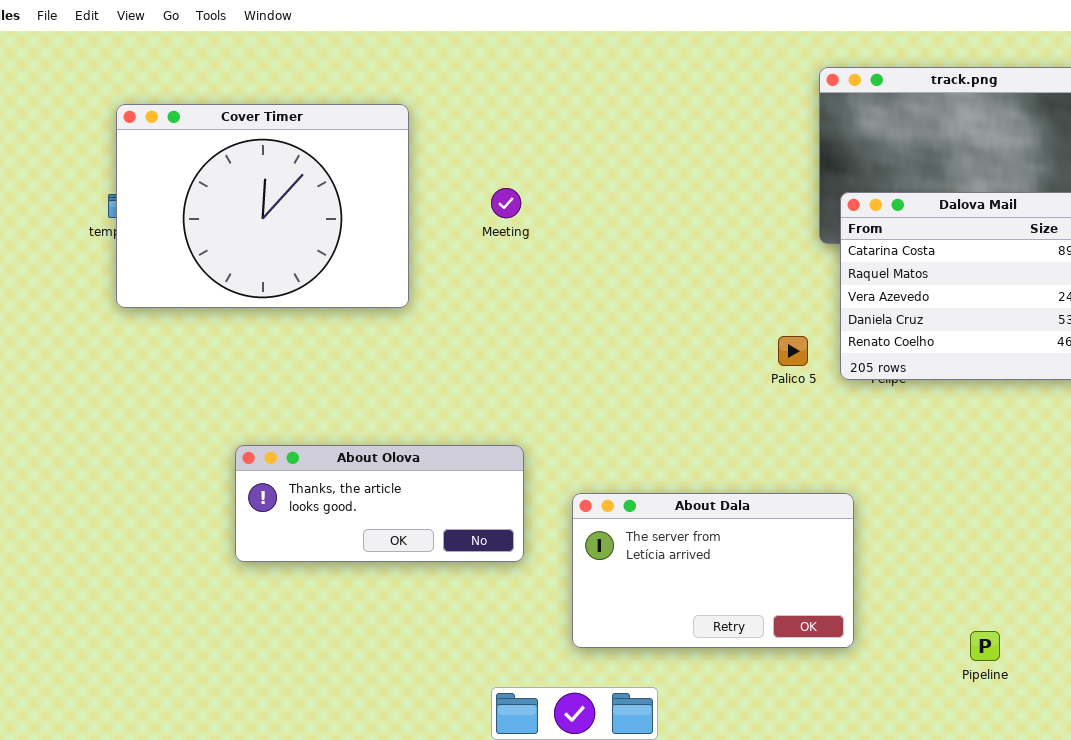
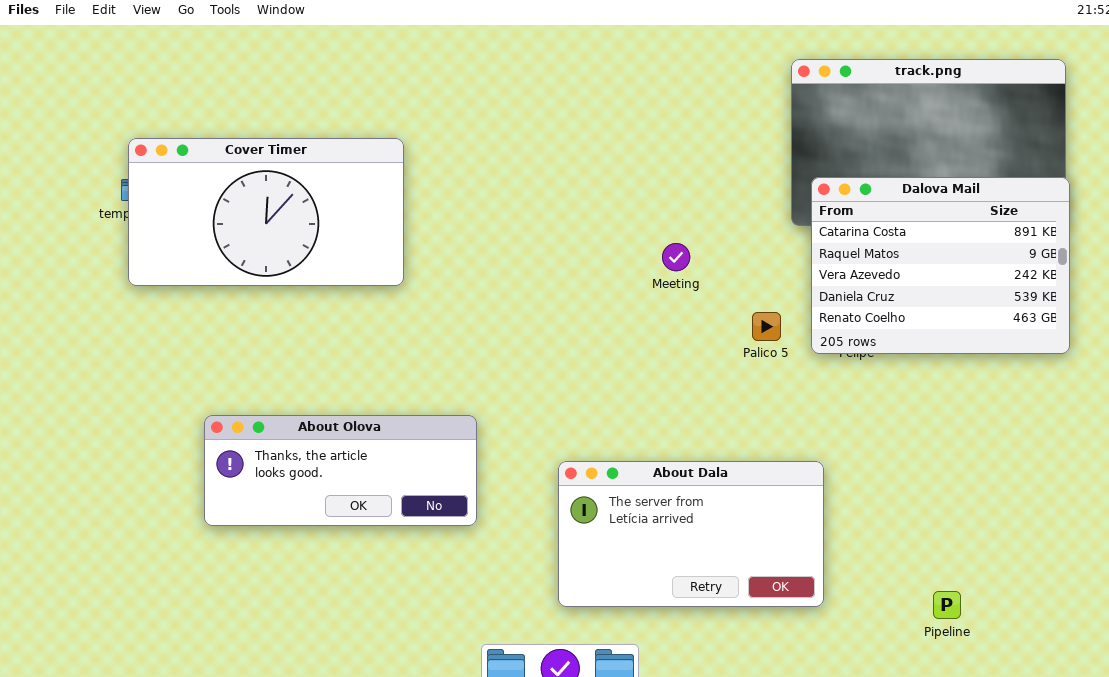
Cover Timer: [116,104,409,308] -> [128,138,404,286], resized
Meeting: [491,188,521,218] -> [662,243,690,271], moved
About Olova: [235,445,524,562] -> [204,415,477,526], moved

